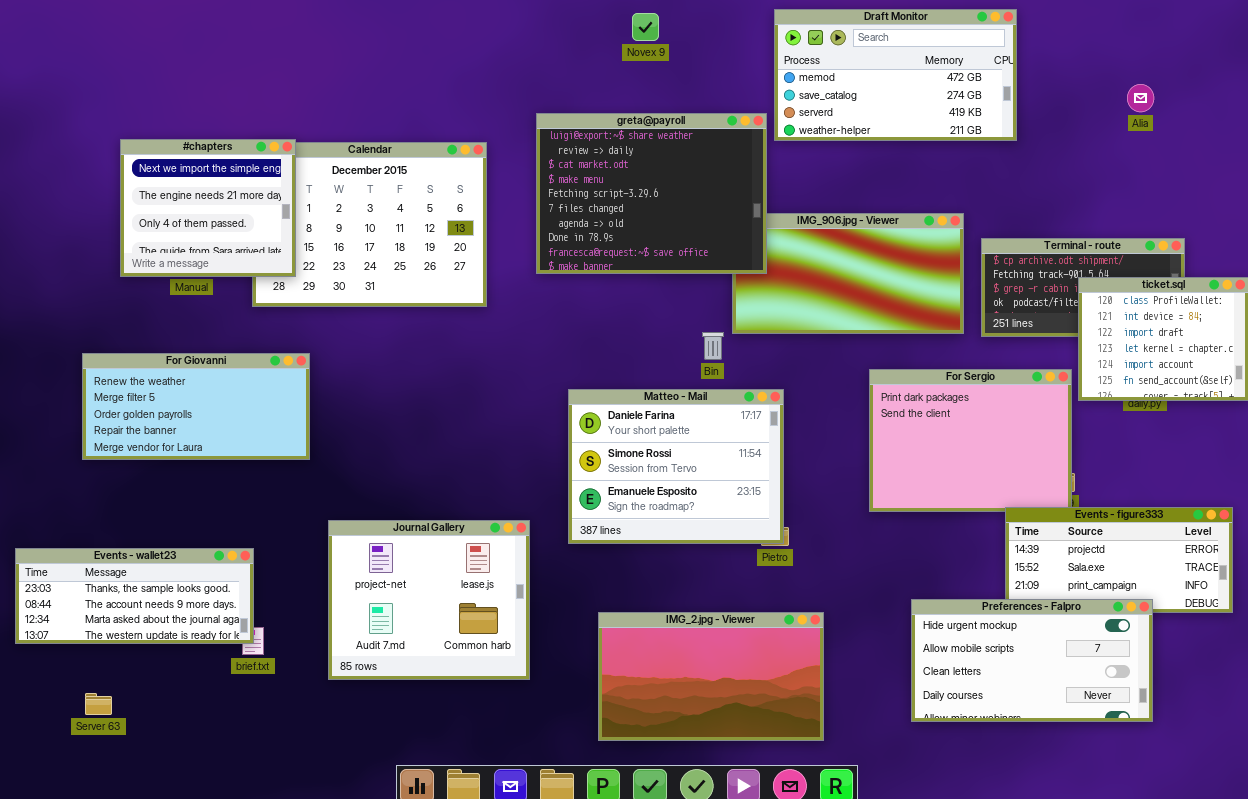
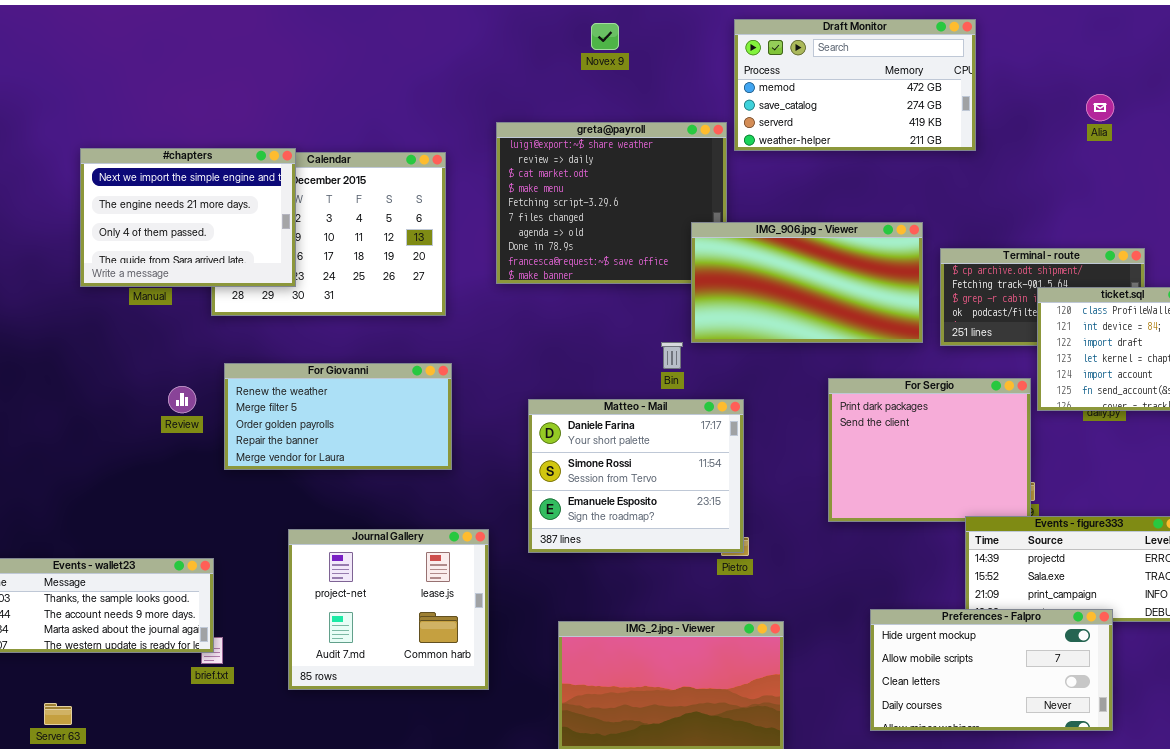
#chapters: [120,139,296,277] -> [80,148,296,287], resized
IMG_906.jpg - Viewer: [732,213,964,334] -> [691,222,923,343], raised
For Giovanni: [82,353,310,460] -> [224,363,452,470], moved

